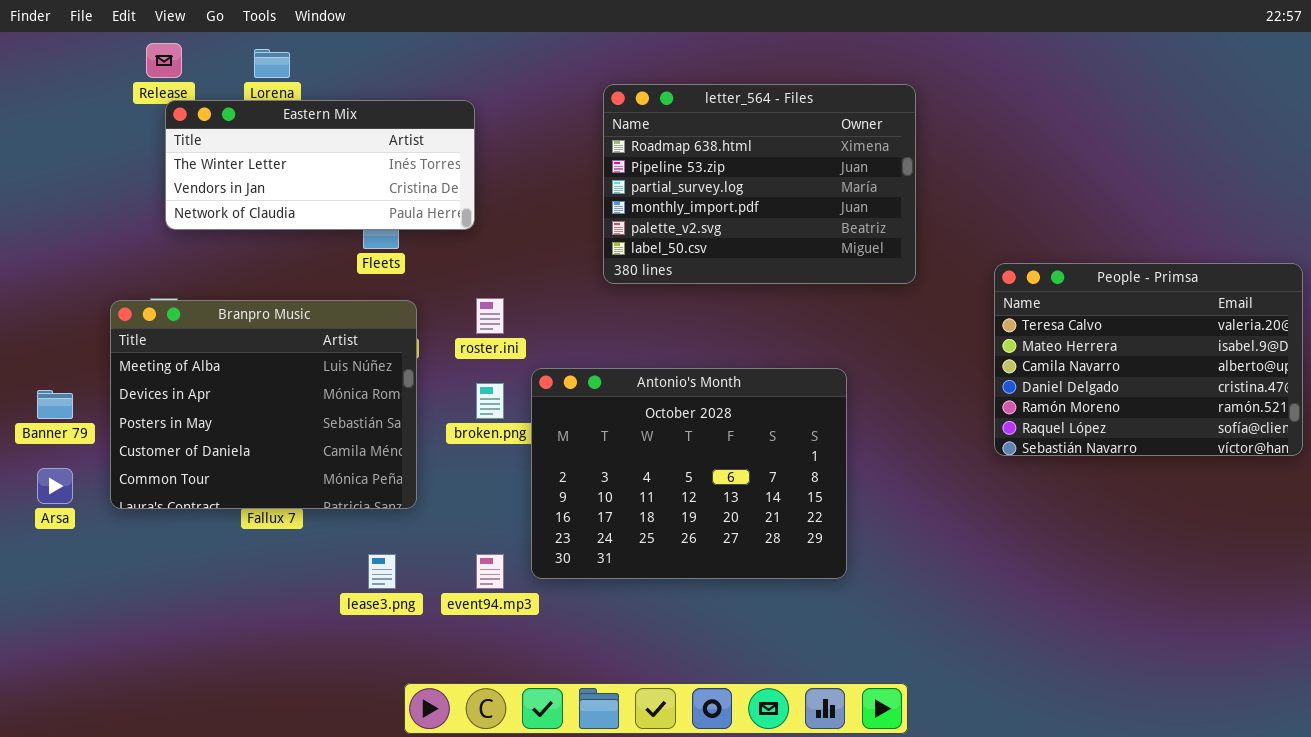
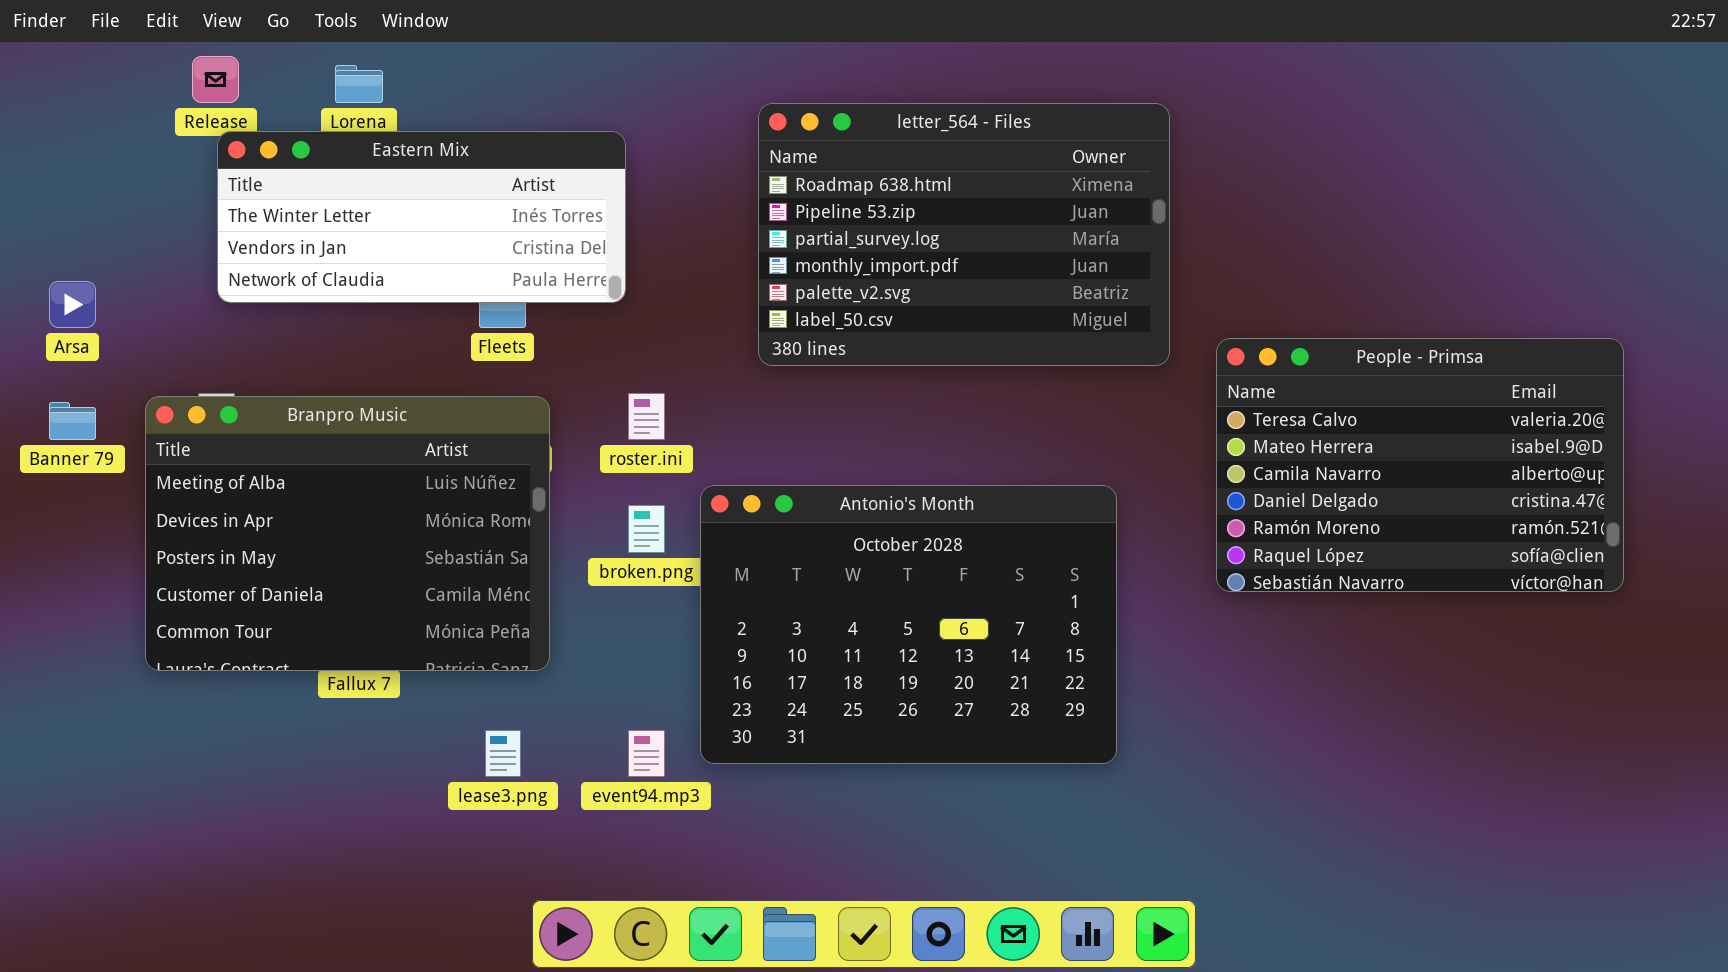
letter_564 - Files: [603,84,916,284] -> [758,103,1170,366], moved
People - Primsa: [994,263,1303,456] -> [1216,338,1624,592], moved
Banner 79: [37,390,73,419] -> [49,402,96,440], moved
Arsa: [37,468,73,504] -> [49,281,96,328], moved

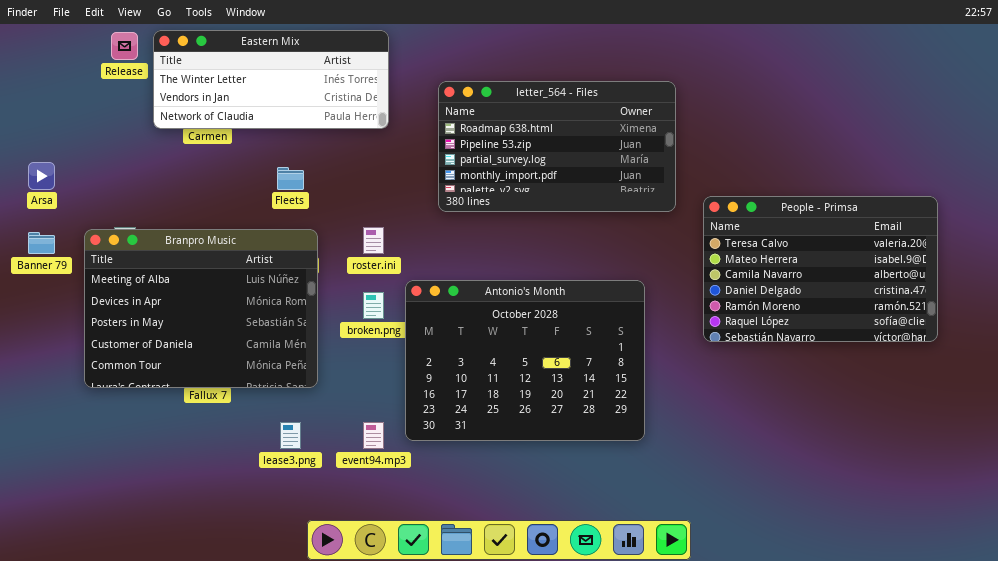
letter_564 - Files: [758,103,1170,366] -> [438,81,676,212], resized
Eastern Mix: [217,131,626,303] -> [153,30,389,129], moved

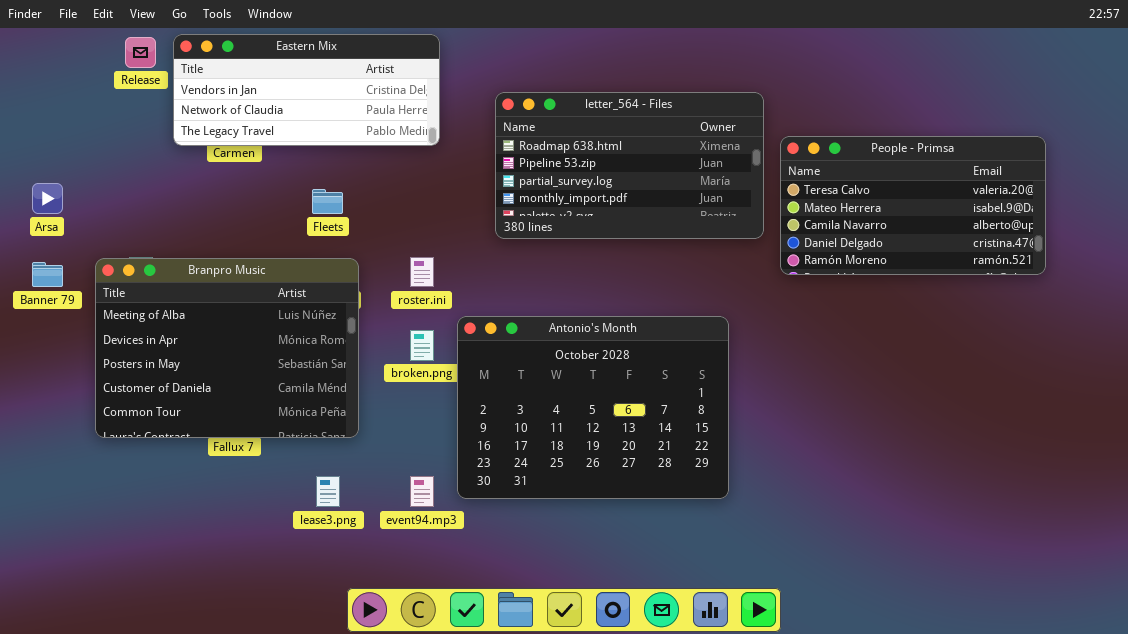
Eastern Mix: [153,30,389,129] -> [173,34,440,146], scrolled down 1 row
People - Primsa: [703,196,938,342] -> [780,136,1046,275], moved, resized

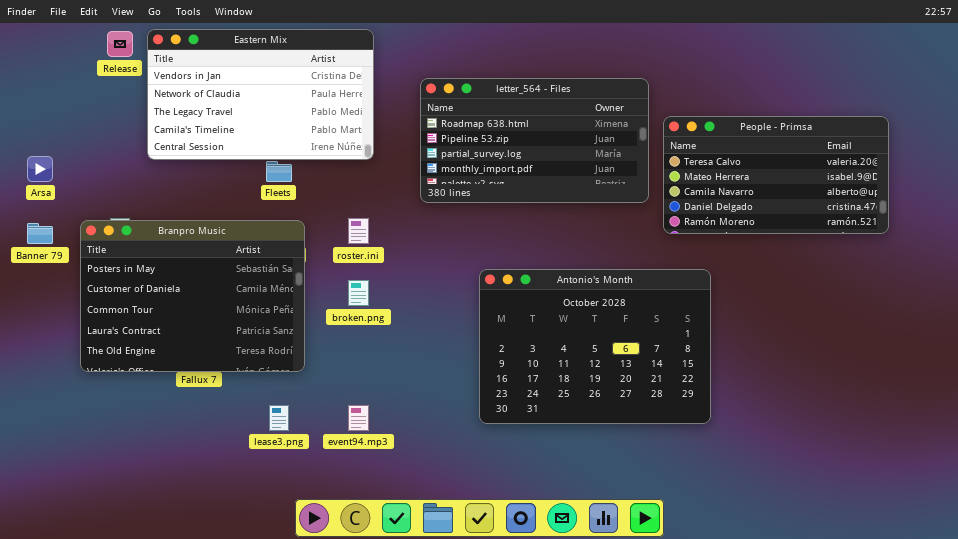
Eastern Mix: [173,34,440,146] -> [147,29,374,160], resized
Branpro Music: [95,258,359,438] -> [80,220,305,372], scrolled down 2 rows
Antonio's Month: [457,316,729,499] -> [479,269,711,424], moved

